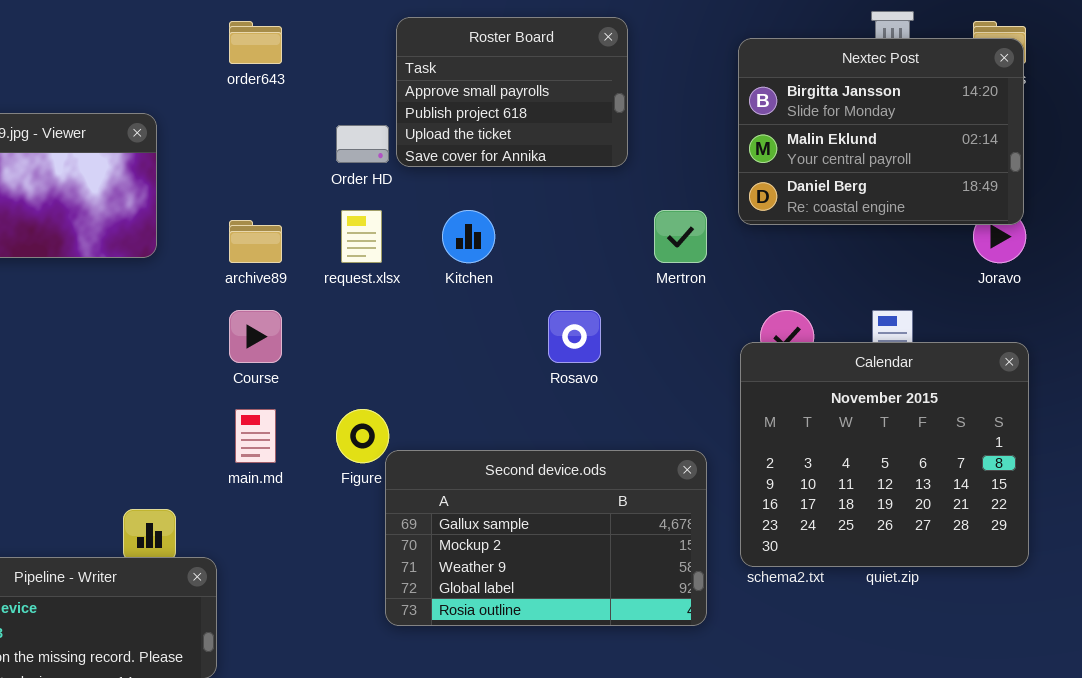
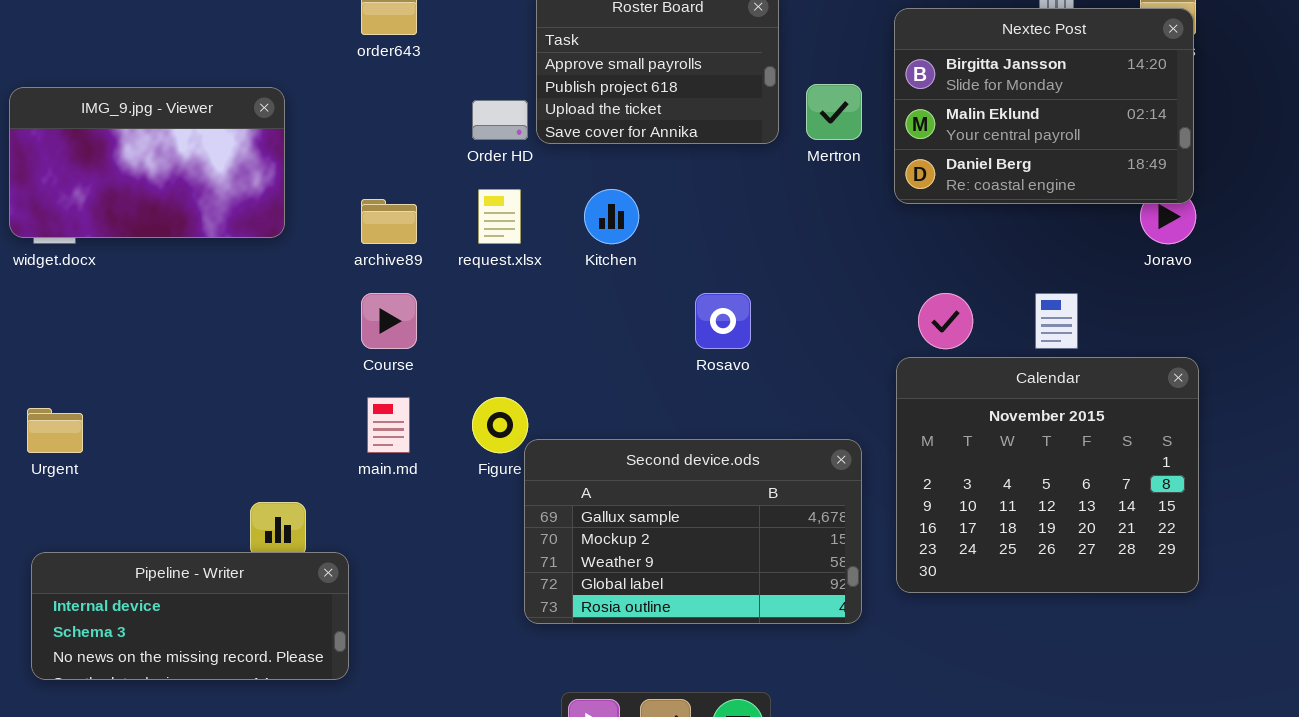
Mertron: [654,210,707,263] -> [806,84,862,140], moved
Calendar: [740,342,1029,567] -> [896,357,1199,593], moved

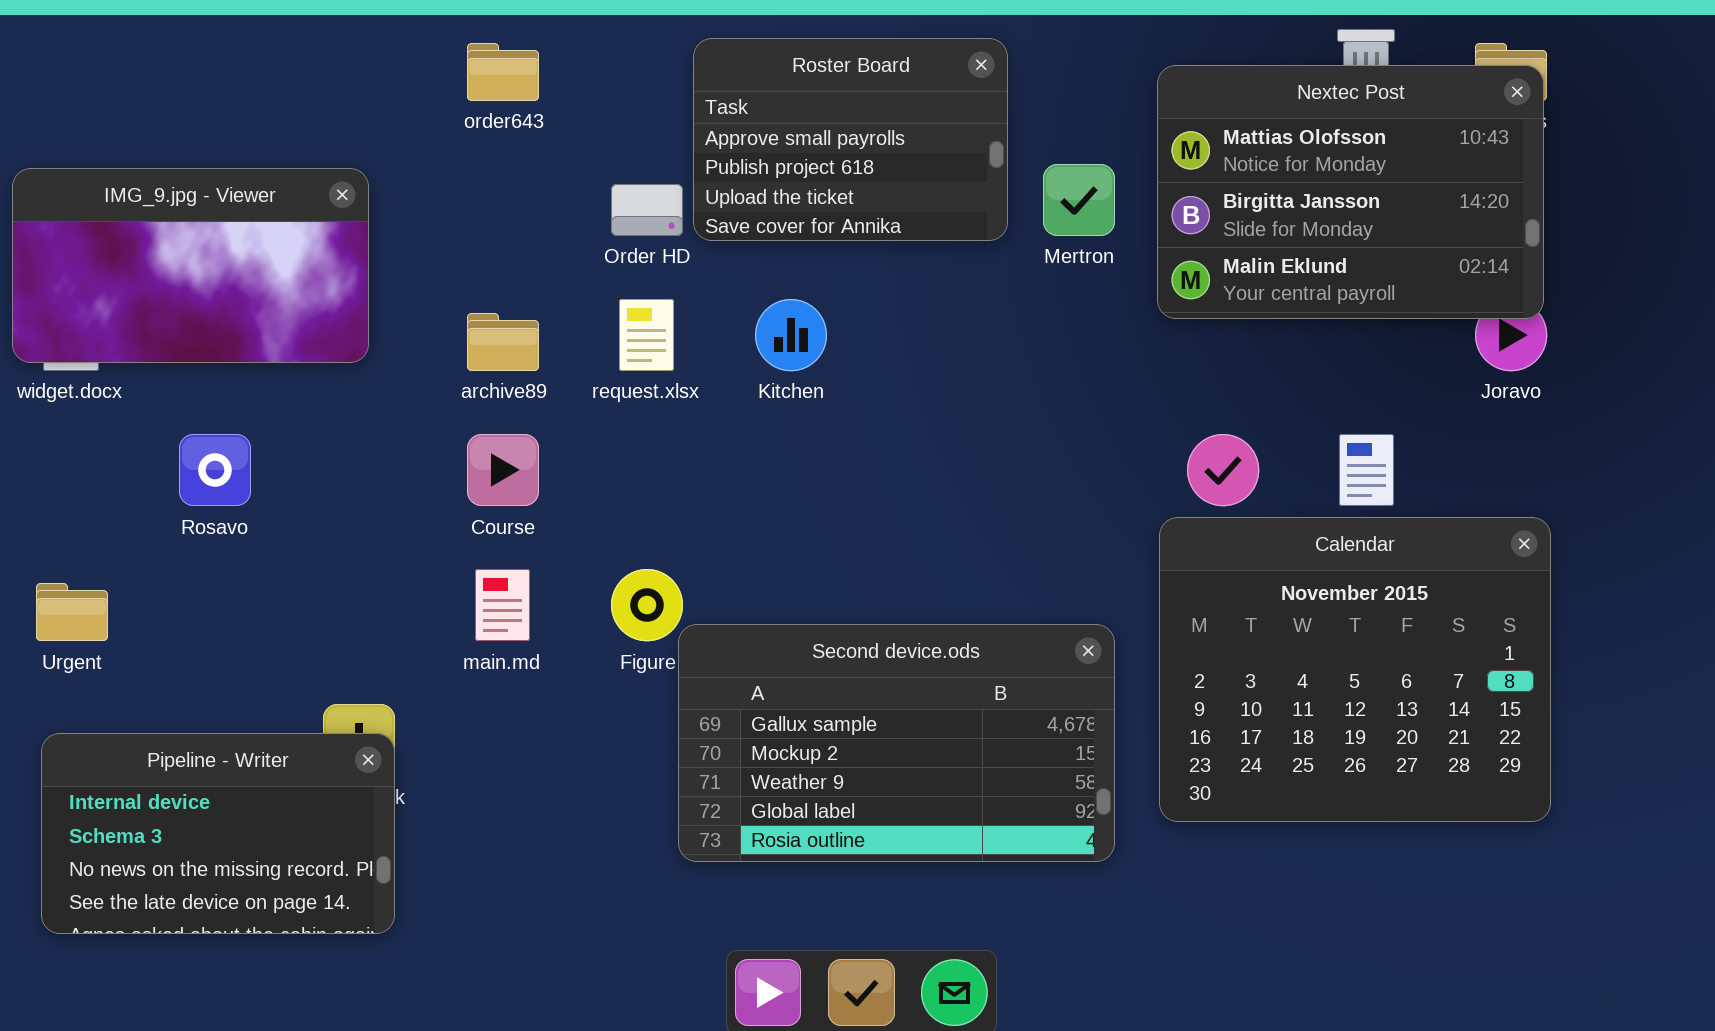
Nextec Post: [894,8,1194,204] -> [1157,65,1544,319], scrolled up 1 row
Rosavo: [695,293,751,349] -> [179,434,251,506], moved
Pipeline - Writer: [31,552,349,680] -> [41,733,395,934], resized

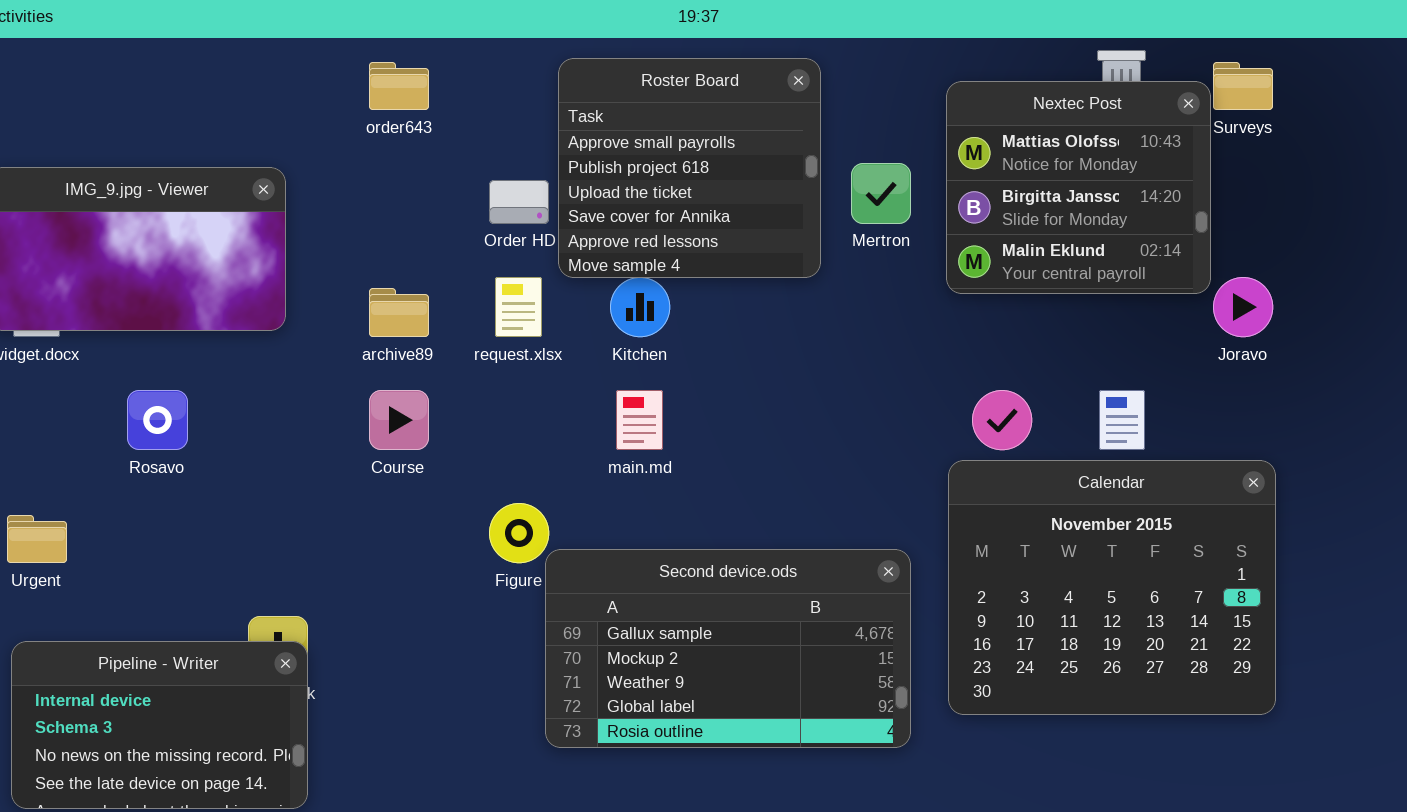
Roster Board: [693,38,1008,241] -> [558,58,821,278], resized
Nextec Post: [1157,65,1544,319] -> [946,81,1211,294], resized
main.md: [475,569,530,641] -> [616,390,663,450], moved

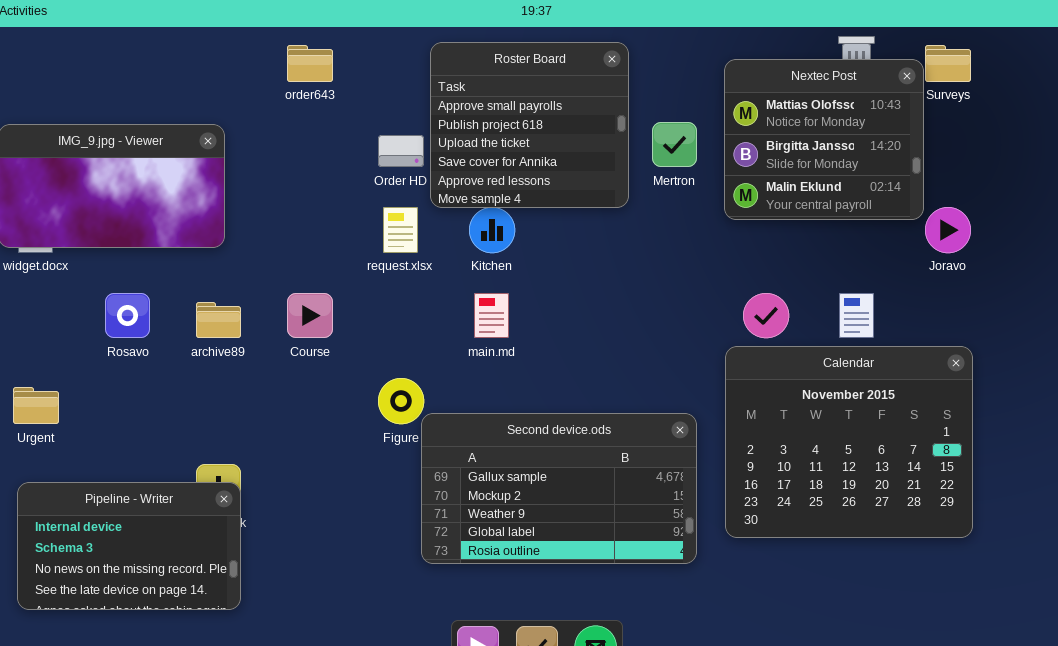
archive89: [369,288,429,337] -> [196,302,241,338], moved

